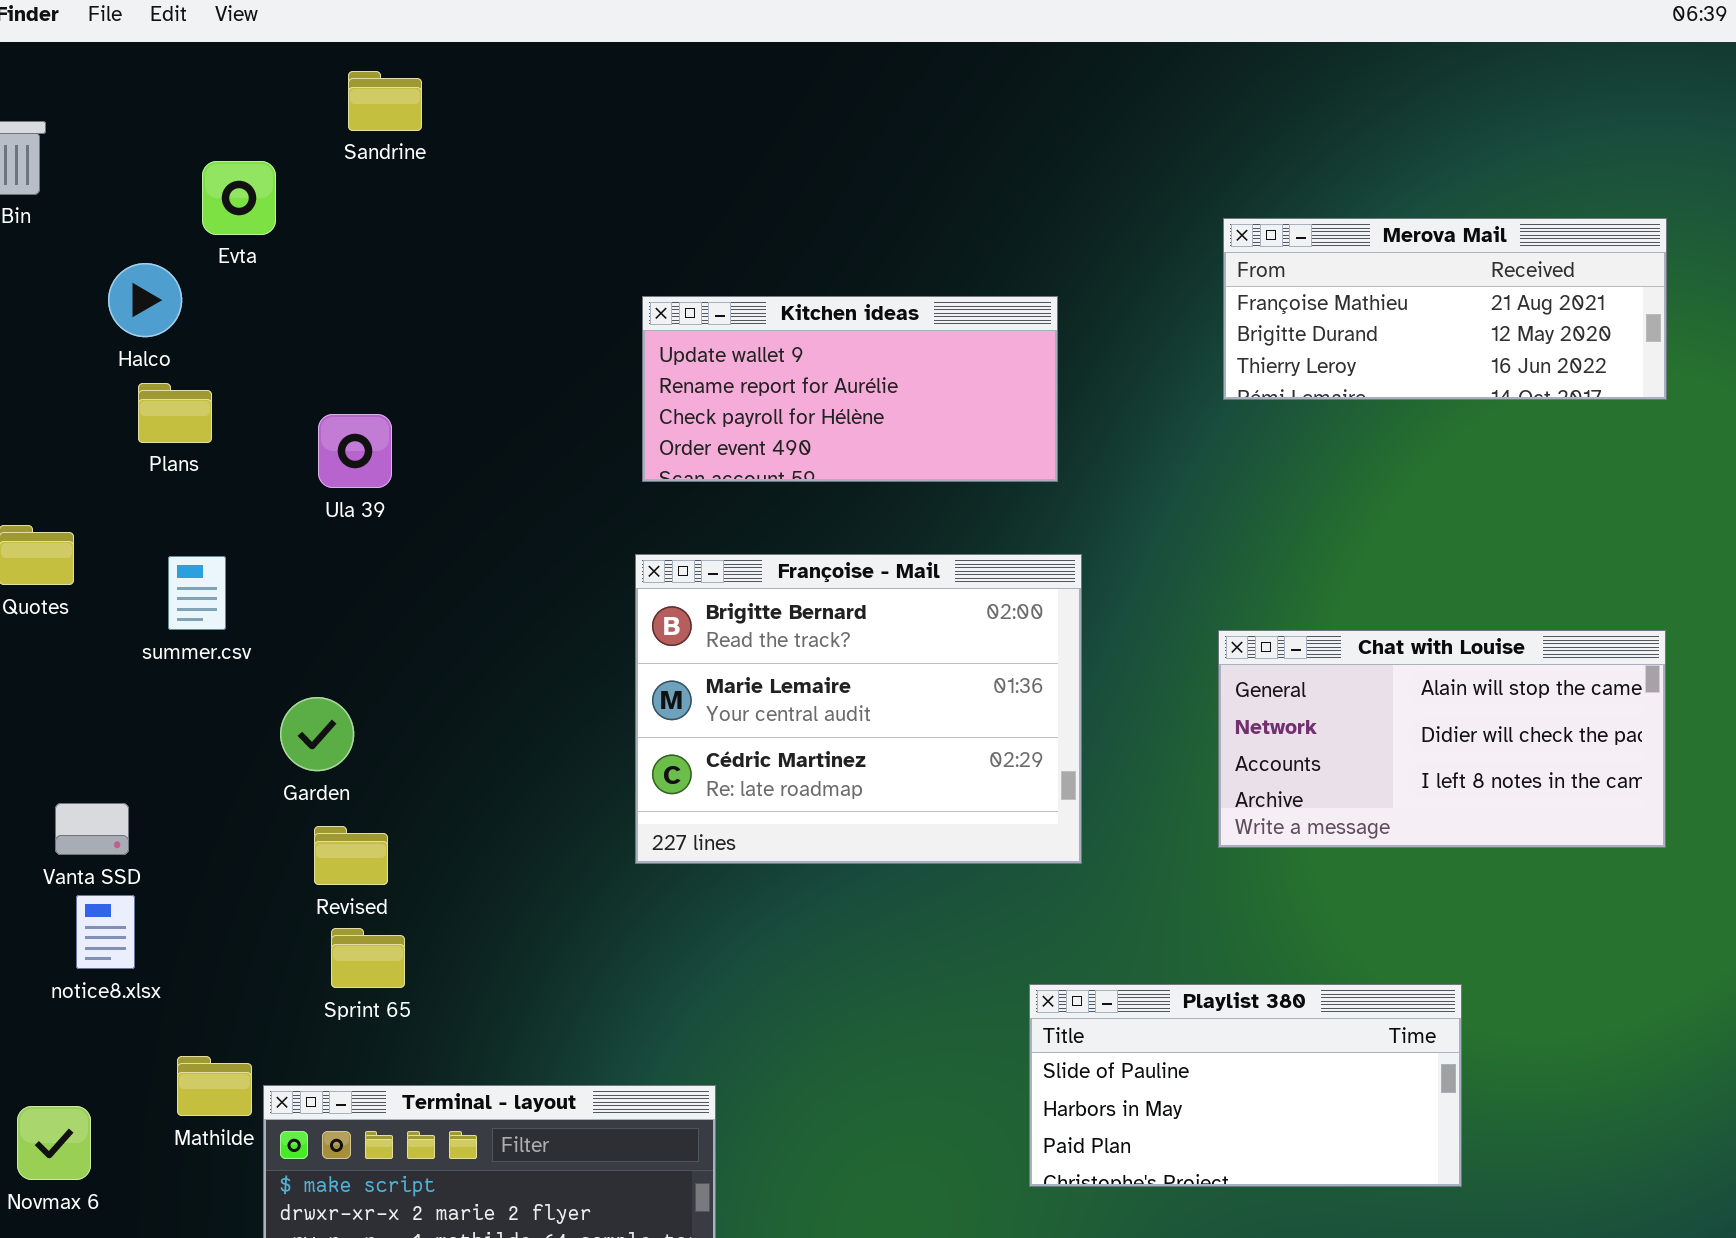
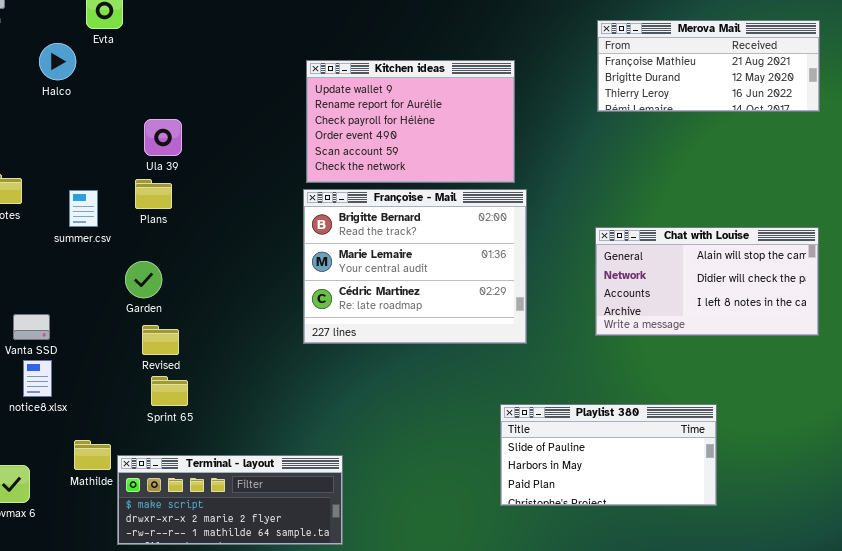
Kitchen ideas: [642,296,1058,482] -> [306,60,515,183], resized
Plans: [138,383,212,443] -> [135,179,172,209], moved

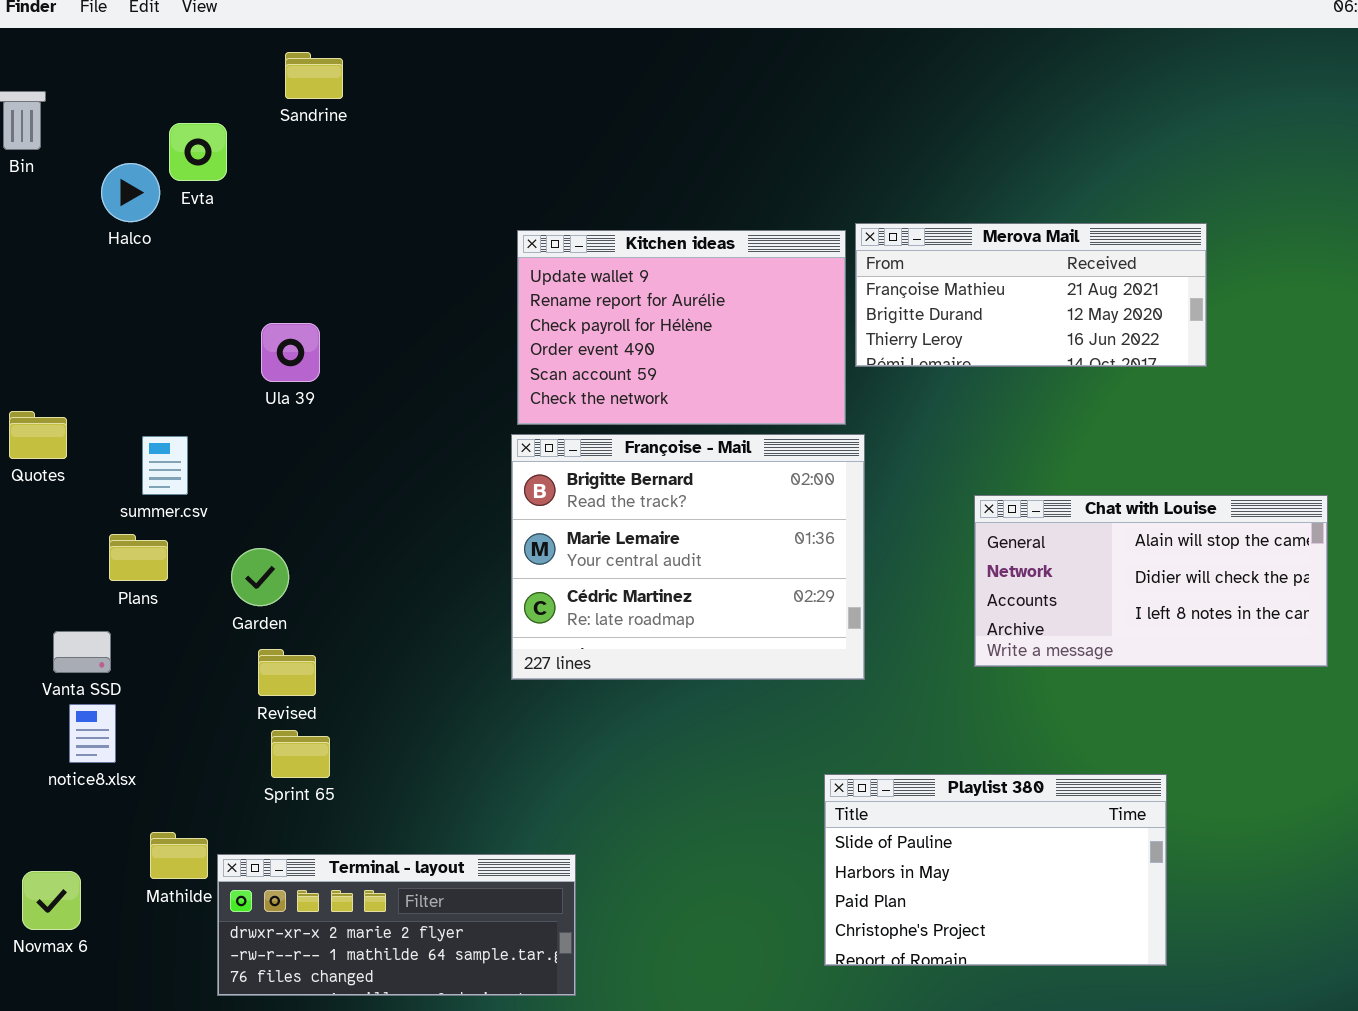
Merova Mail: [597,20,820,112] -> [855,223,1207,367], moved
Halco: [39,43,76,80] -> [101,163,160,222], moved
Plans: [135,179,172,209] -> [109,534,168,581], moved
Playlist 380: [500,404,717,506] -> [824,774,1167,966], resized
Terminal - layout: [117,455,343,545] -> [217,854,576,996], scrolled down 1 row

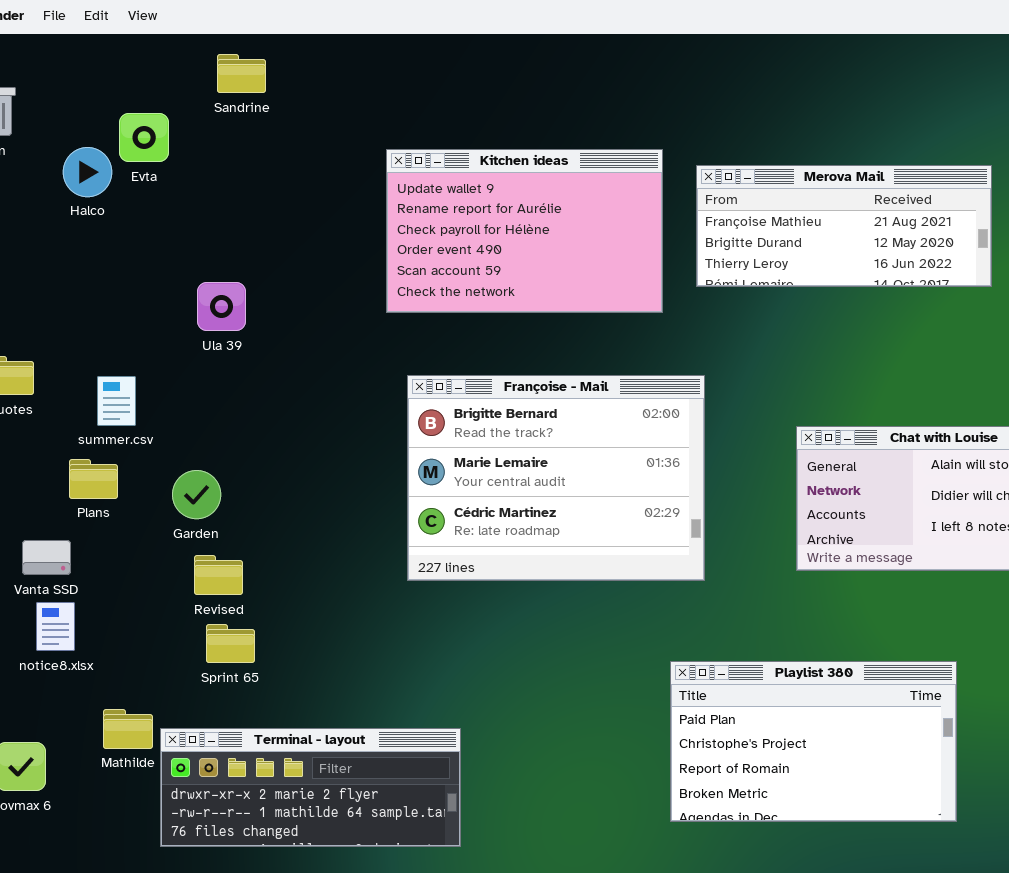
Merova Mail: [855,223,1207,367] -> [696,165,992,287], moved
Kitchen ideas: [517,230,846,425] -> [386,149,663,313], moved
Playlist 380: [824,774,1167,966] -> [670,661,957,822], scrolled down 2 rows

